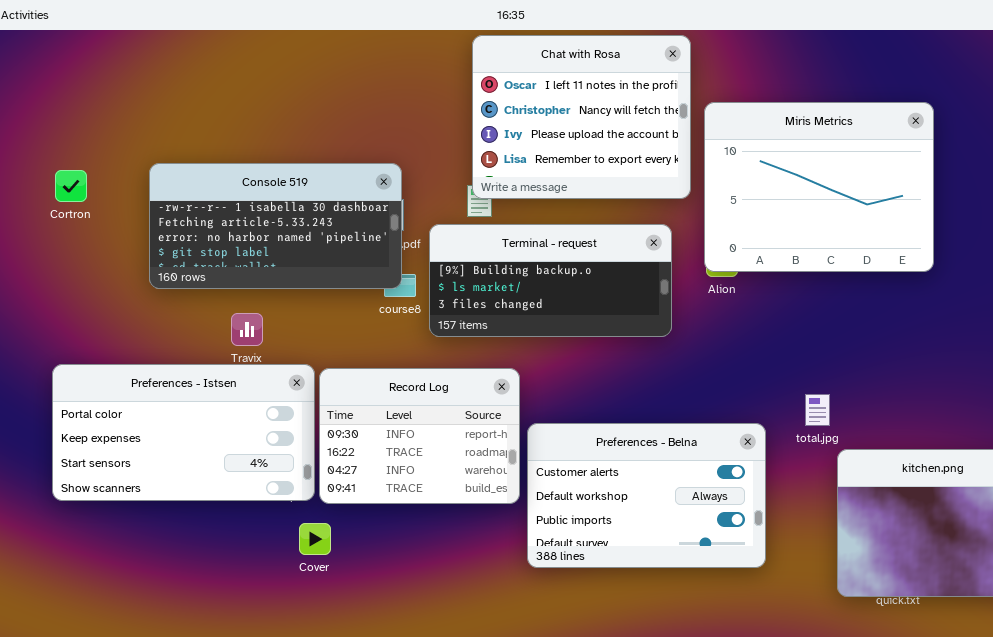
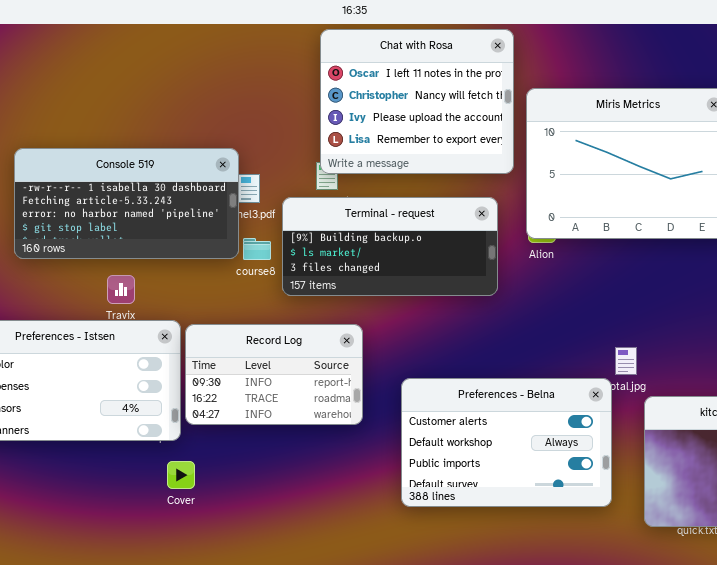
Console 519: [149,163,402,289] -> [14,148,239,259], moved
Record Log: [319,368,520,504] -> [185,324,363,425], resized
Preferences - Belna: [527,423,766,568] -> [401,378,612,507], moved

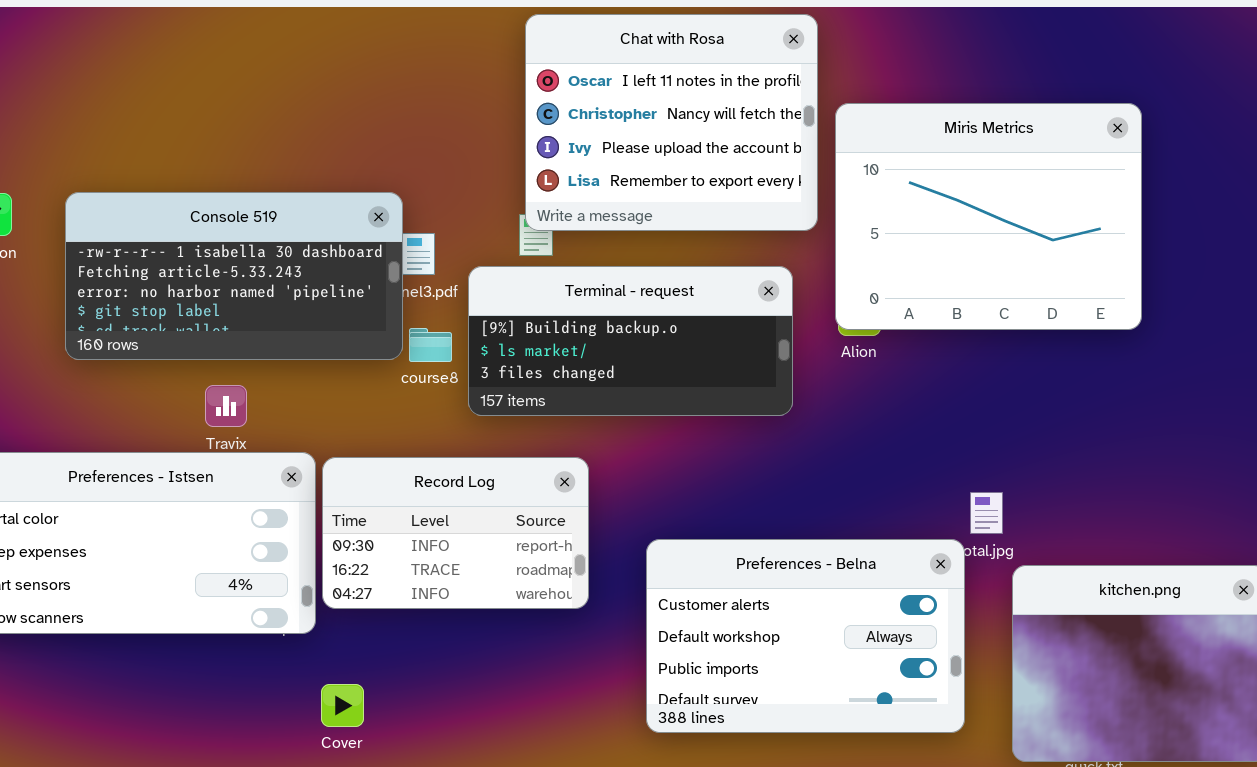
Cover: [167,461,195,489] -> [321,684,364,727], moved

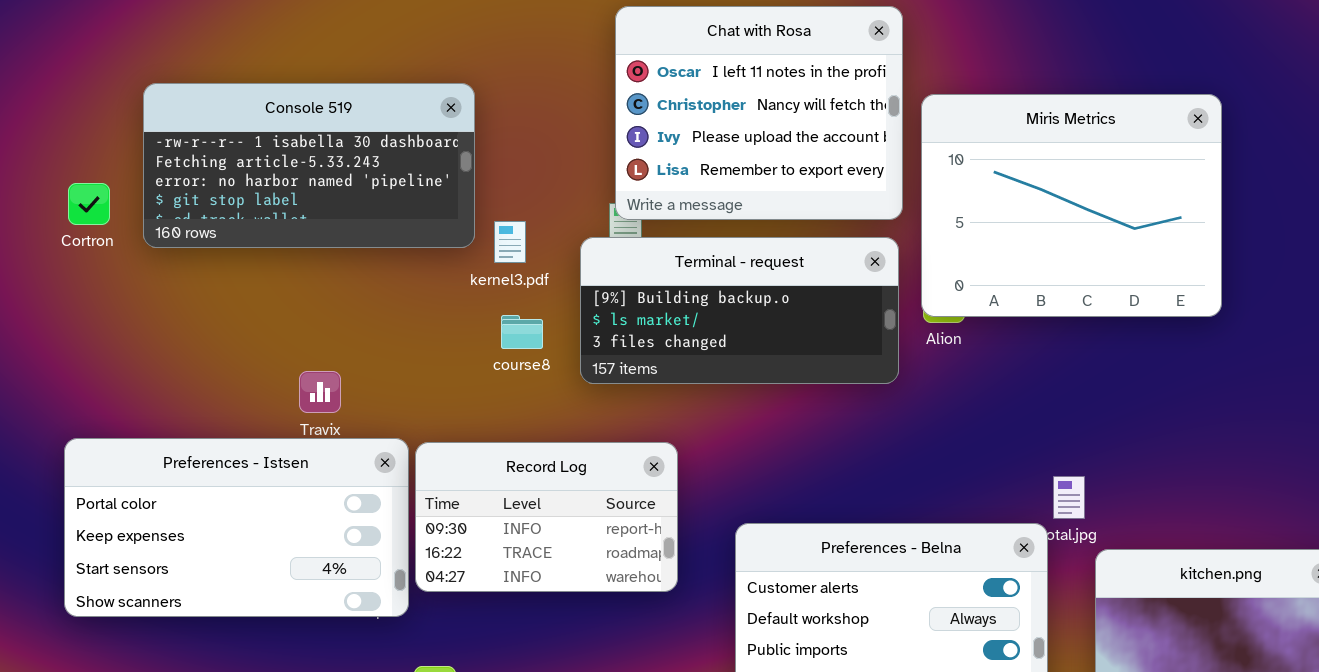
Console 519: [65,192,403,360] -> [143,83,475,248], moved
Terminal - request: [468,266,793,416] -> [580,237,899,384], moved

